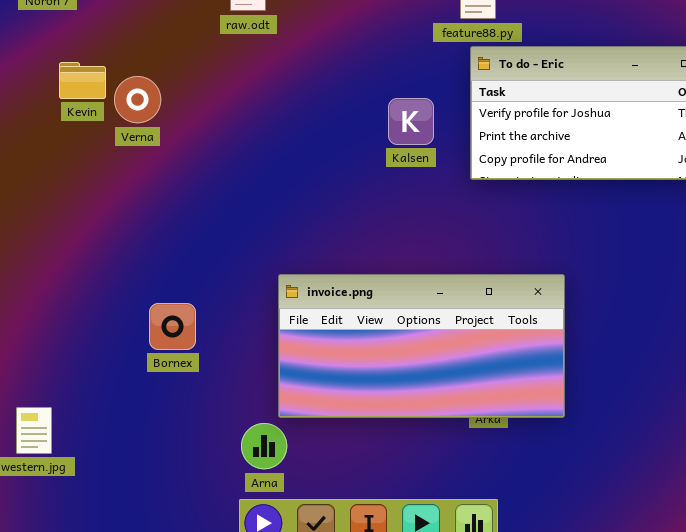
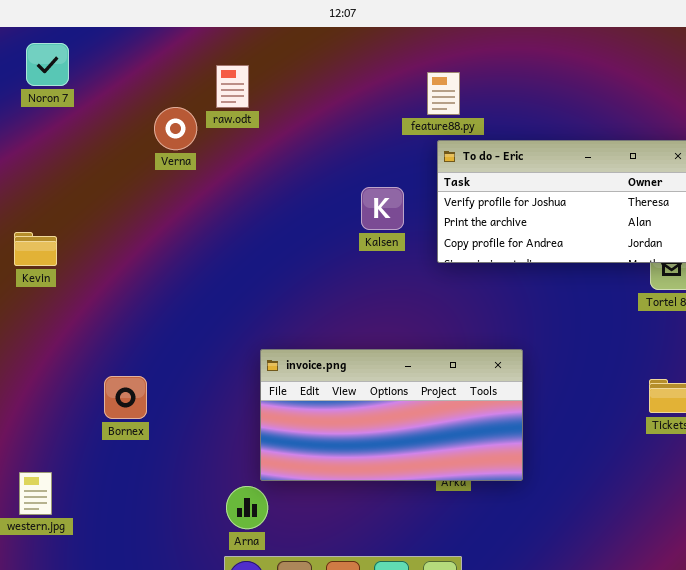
Kevin: [59,62,106,99] -> [14,232,57,266], moved
Verna: [114,76,161,123] -> [154,107,197,150], moved
Bornex: [149,303,196,350] -> [104,376,147,419], moved

